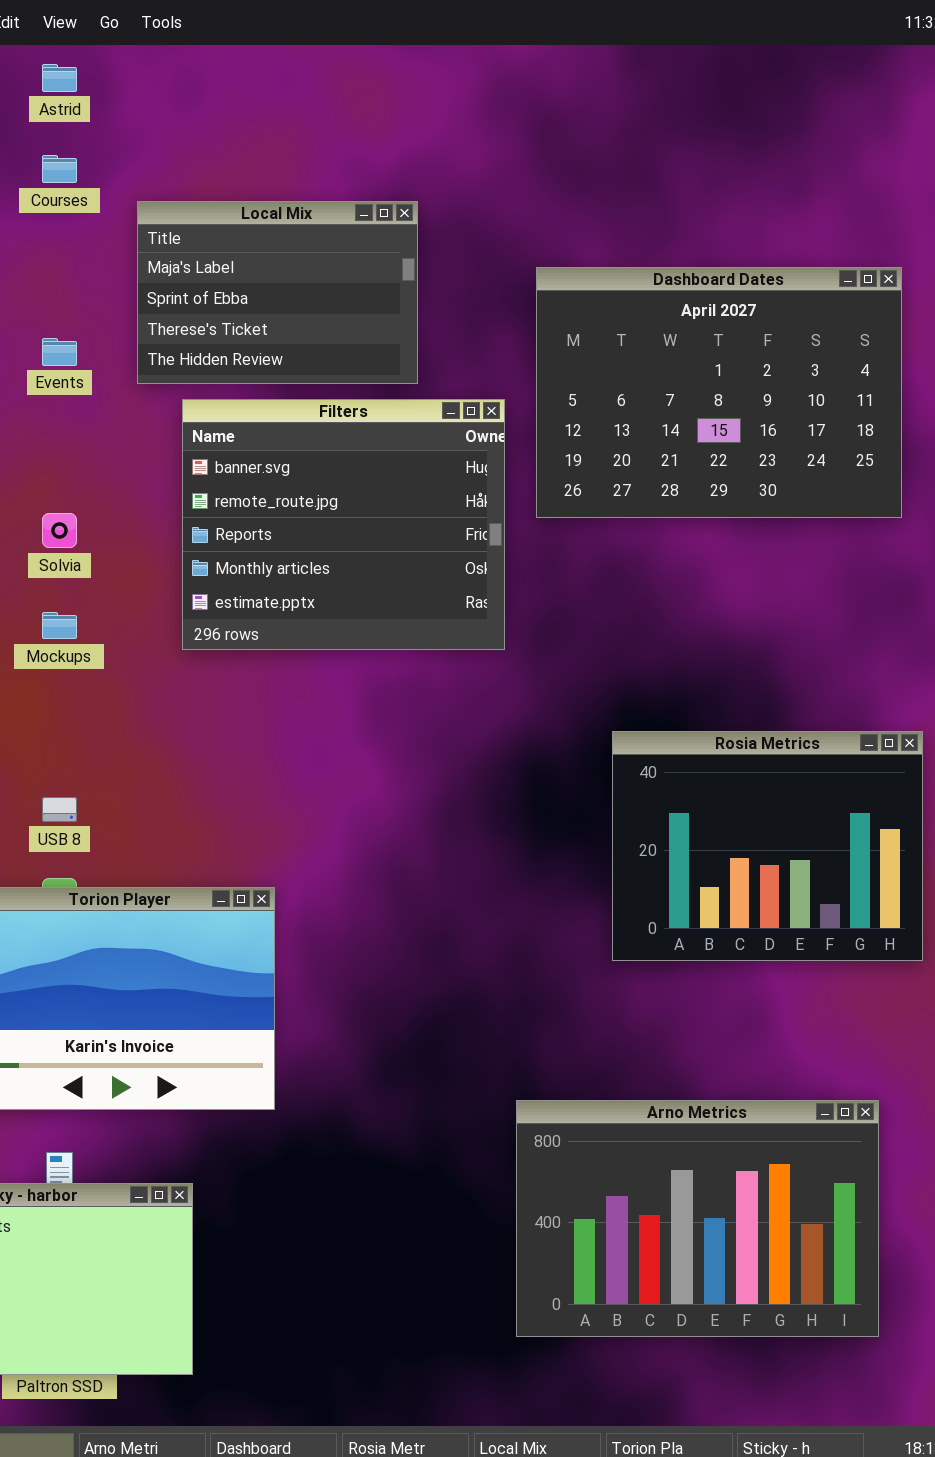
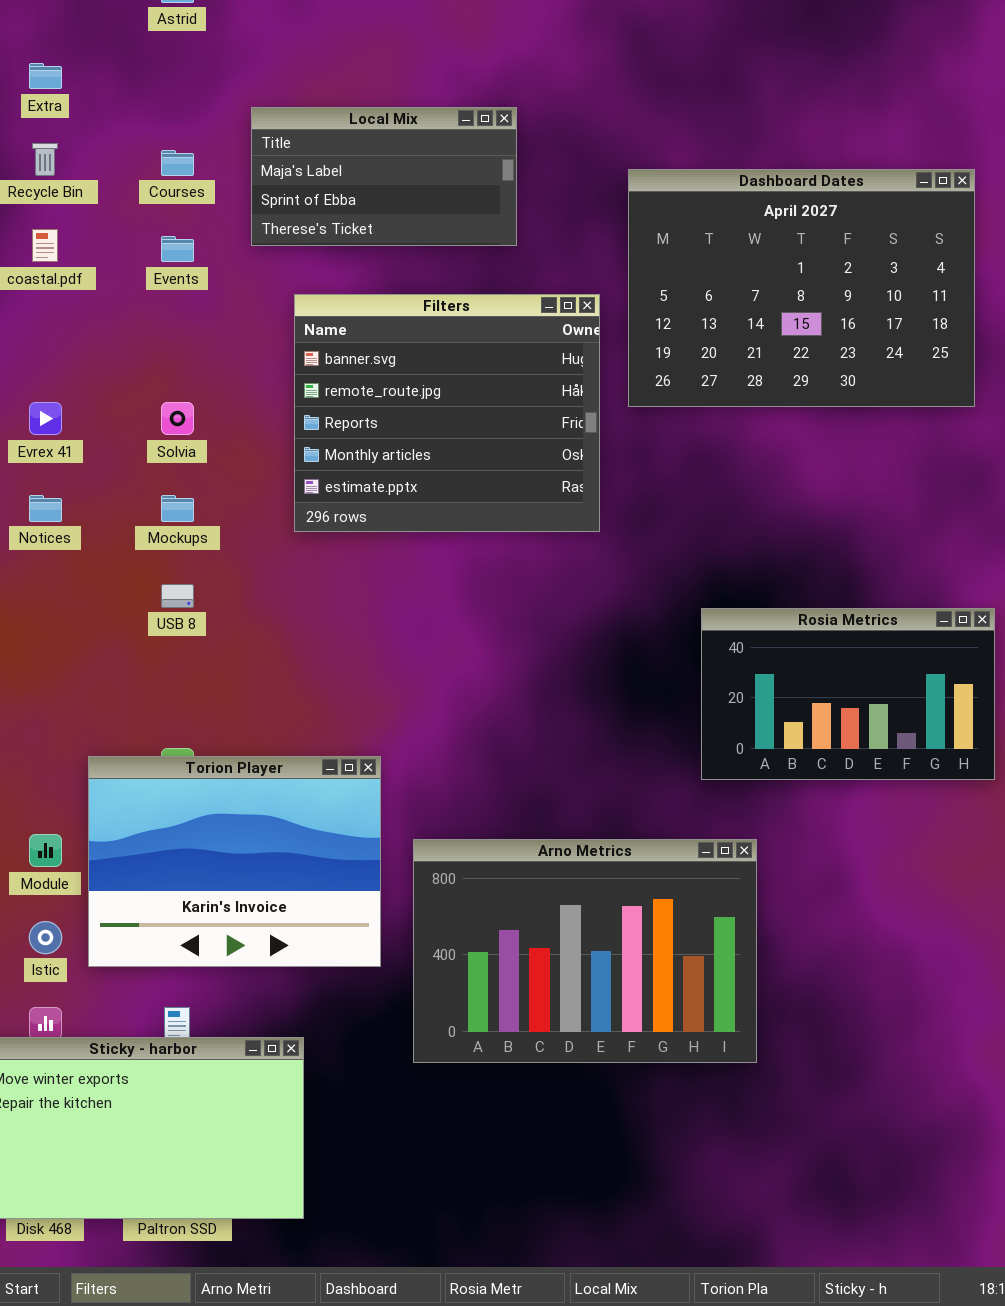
Courses: [42,155,77,183] -> [161,150,194,176], moved
Local Mix: [137,201,418,384] -> [251,107,517,246], resized
Rosia Metrics: [612,731,923,961] -> [701,608,995,780], resized
USB 8: [42,797,77,822] -> [161,584,194,608], moved
Arno Metrics: [516,1100,879,1337] -> [413,839,757,1063], moved

